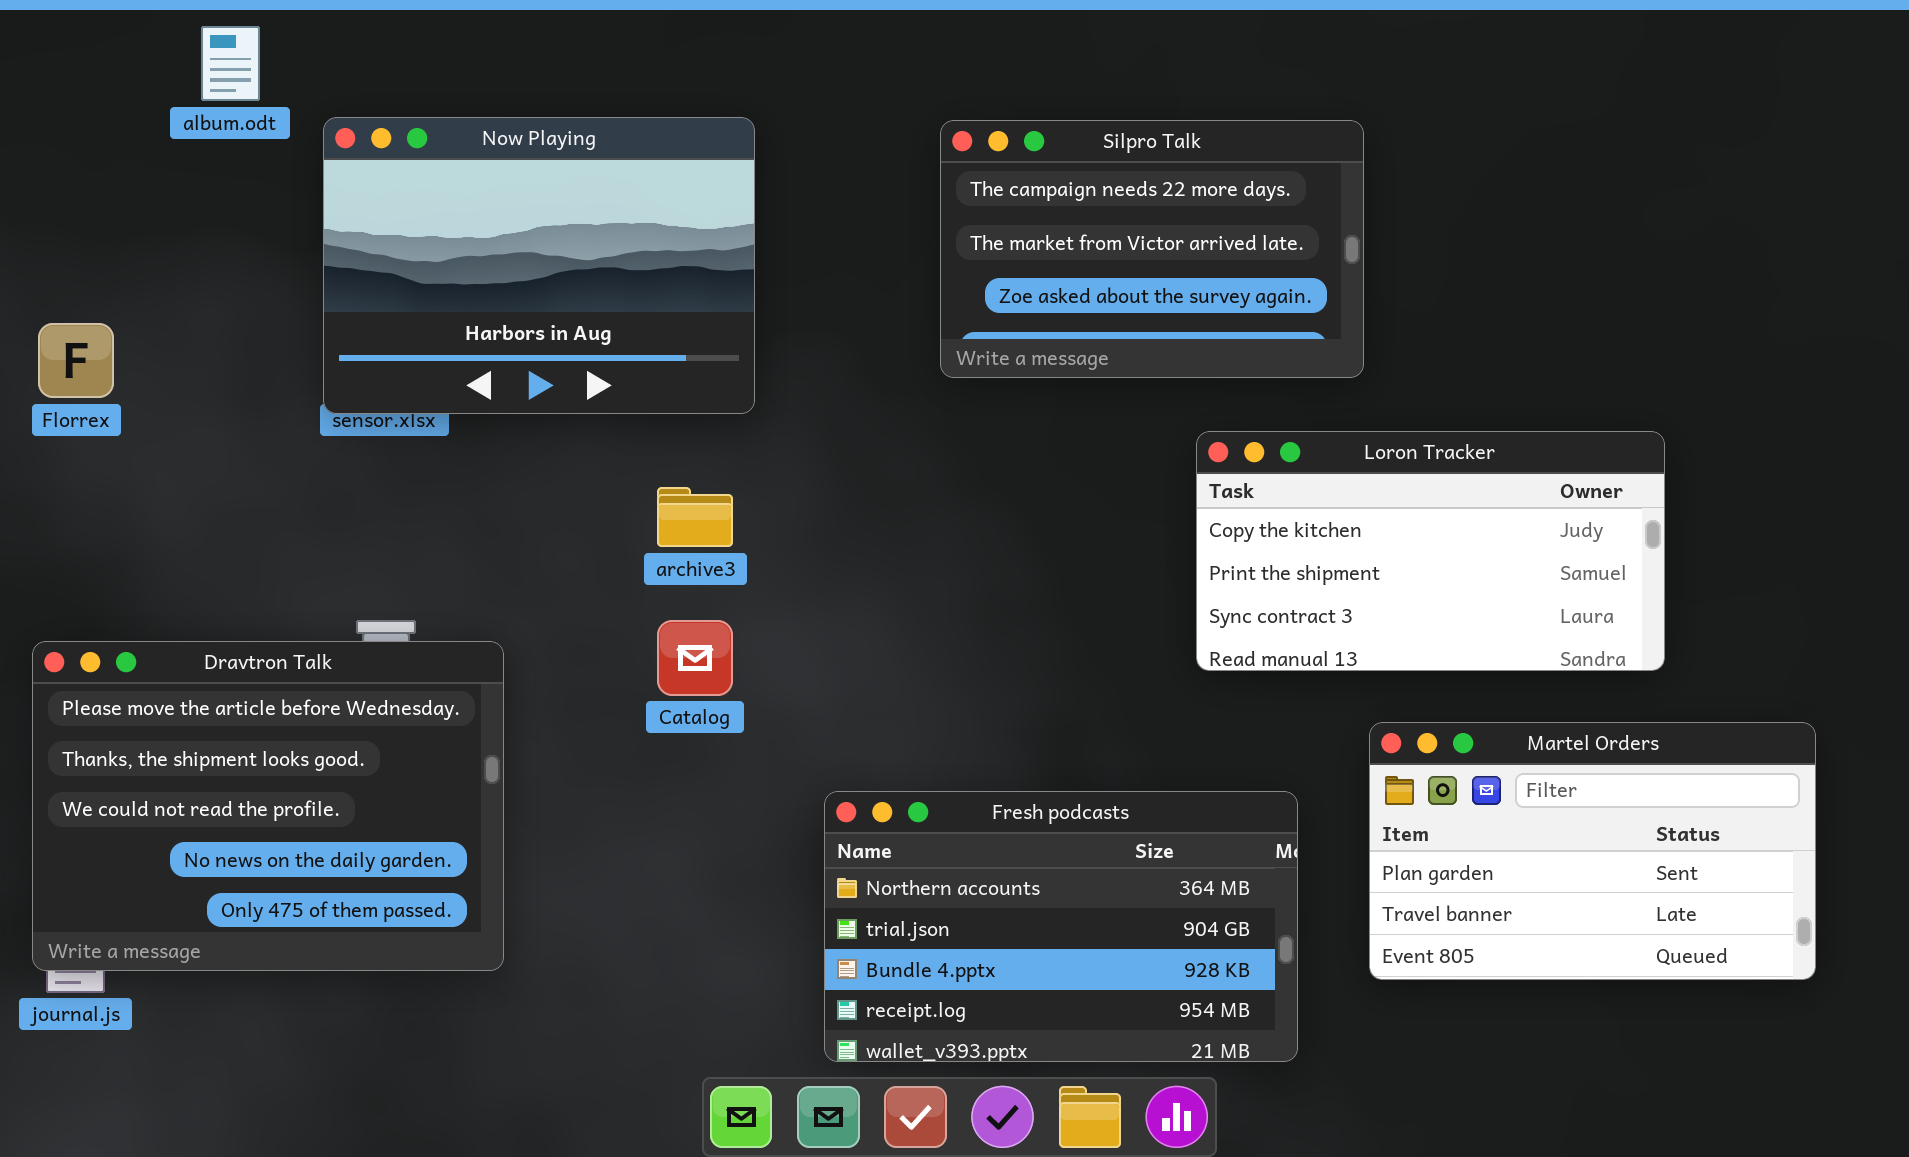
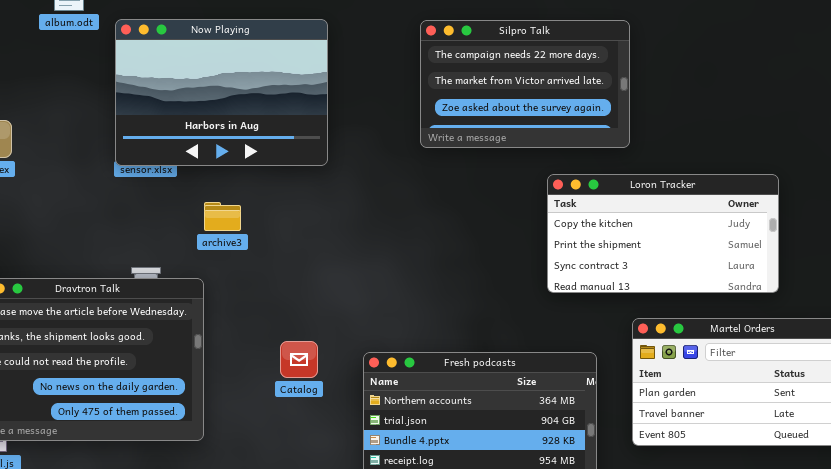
archive3: [657,487,733,547] -> [204,202,241,231], moved
Catalog: [657,620,733,696] -> [280,341,318,378], moved

